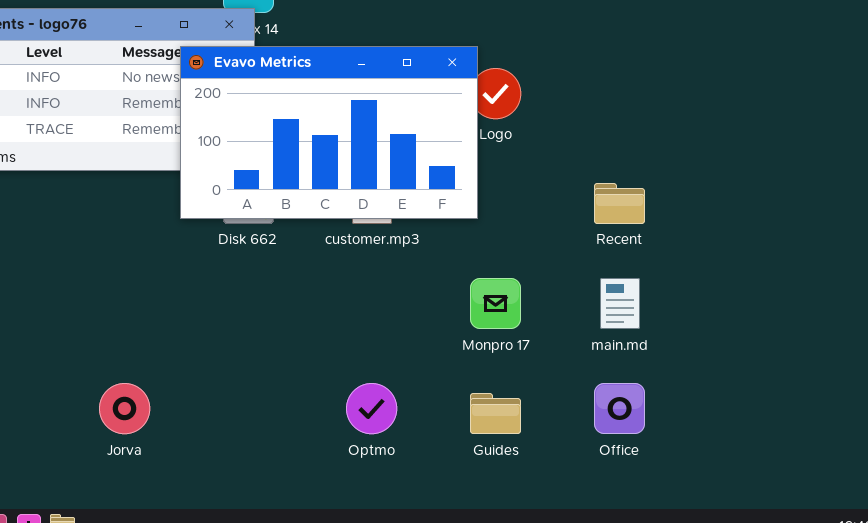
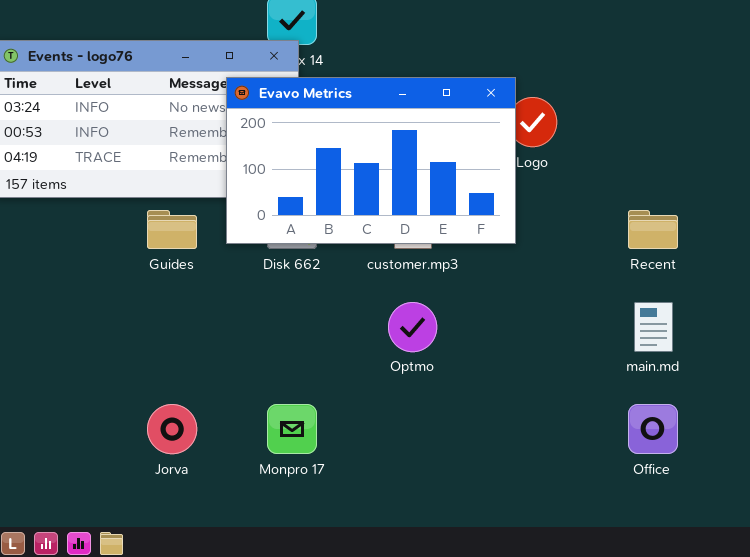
Monpro 17: [470,278,521,329] -> [267,404,317,454], moved
Optmo: [346,383,397,434] -> [388,302,437,352], moved
Guides: [470,393,521,434] -> [147,210,197,249], moved

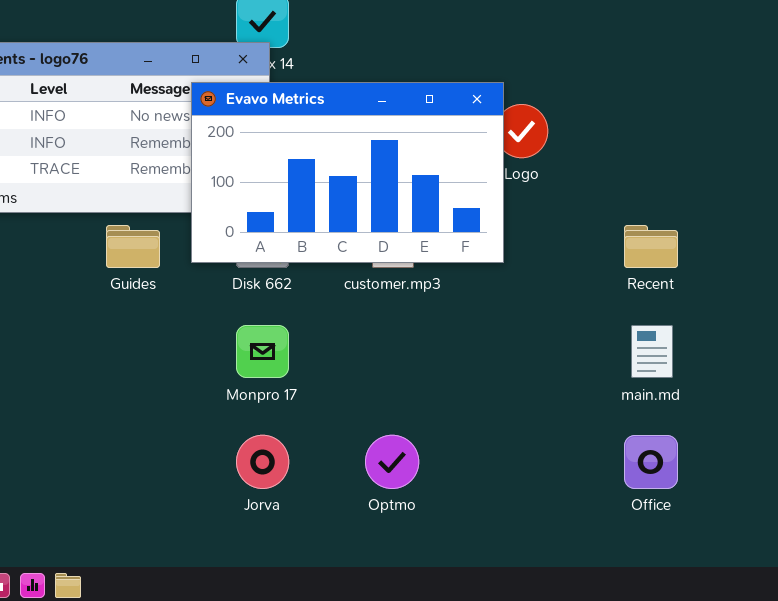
Optmo: [388,302,437,352] -> [365,435,419,489], moved
Jorva: [147,404,197,454] -> [236,435,289,489], moved
Monpro 17: [267,404,317,454] -> [236,325,289,378], moved

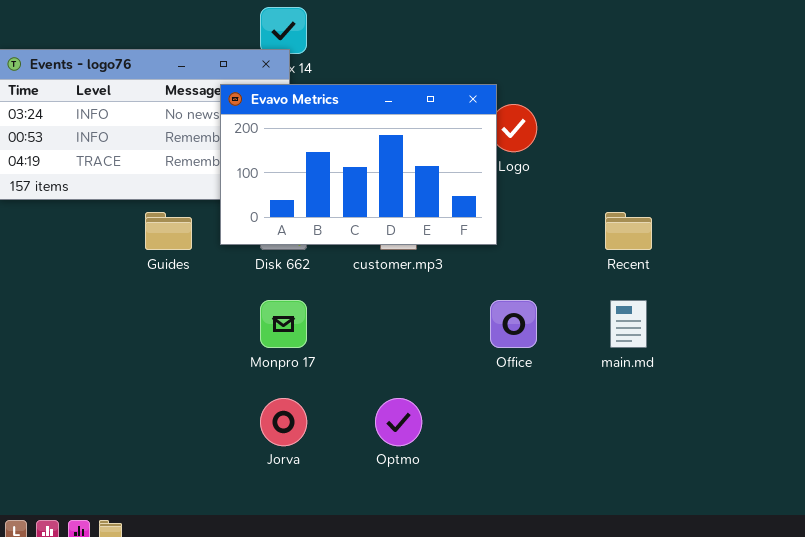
Office: [624,435,678,489] -> [490,300,537,348], moved

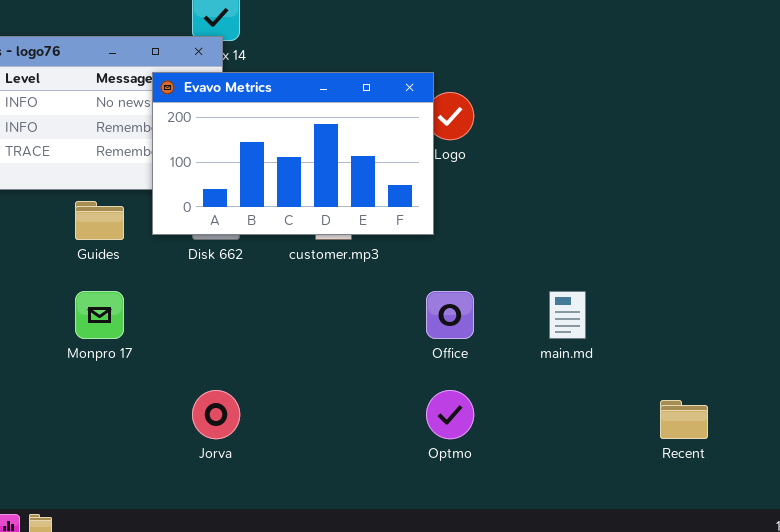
Recent: [605,212,652,250] -> [660,400,708,439], moved
Monpro 17: [260,300,307,348] -> [75,291,124,339], moved
Optmo: [375,398,422,446] -> [426,390,474,439], moved

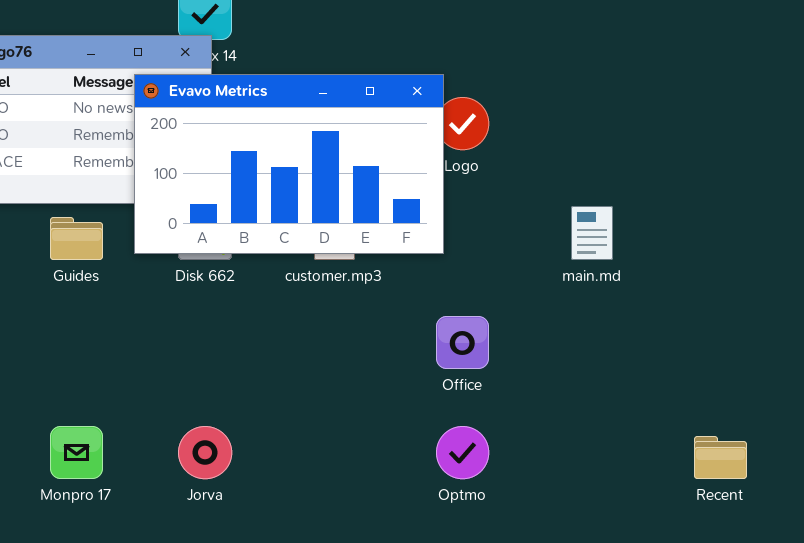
Monpro 17: [75,291,124,339] -> [50,426,103,479], moved
main.md: [549,291,586,339] -> [571,206,613,260], moved

